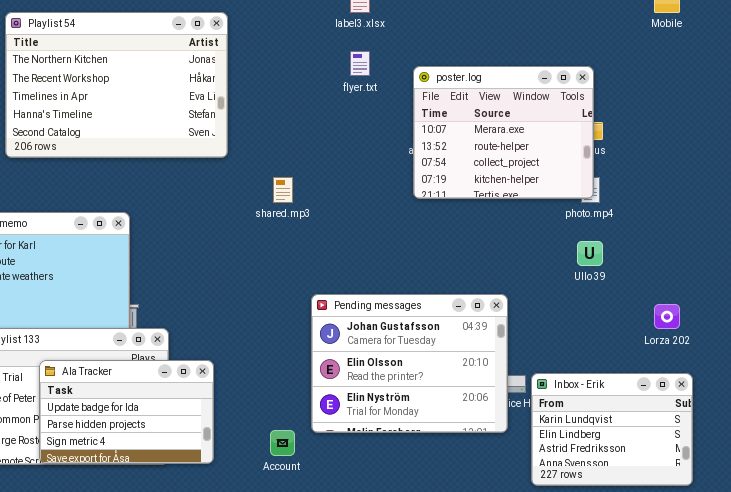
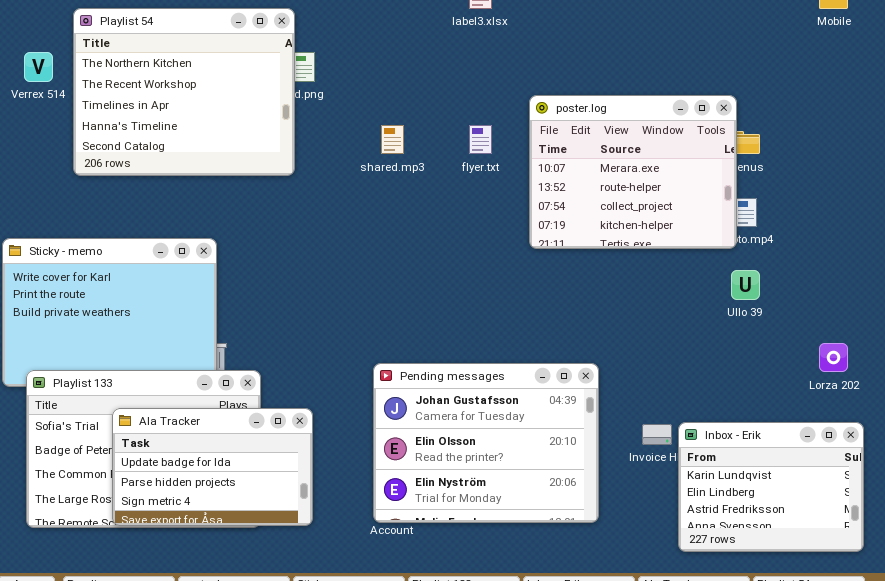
Playlist 54: [5,12,228,158] -> [73,8,295,176], resized
flyer.txt: [350,51,370,76] -> [469,125,492,154], moved
poster.log: [413,66,594,199] -> [529,95,737,249], moved
shared.mp3: [273,177,293,203] -> [381,125,404,154], moved
Pending messages: [311,294,508,433] -> [373,363,599,523], moved

